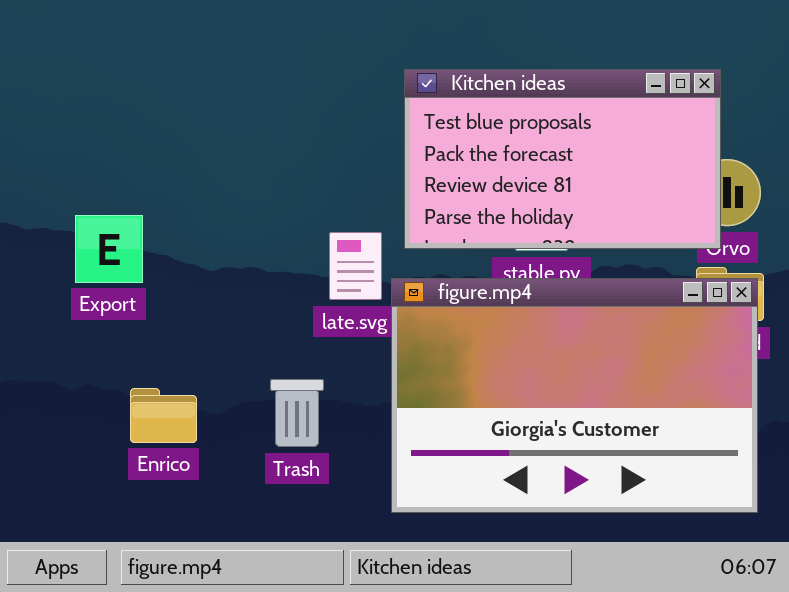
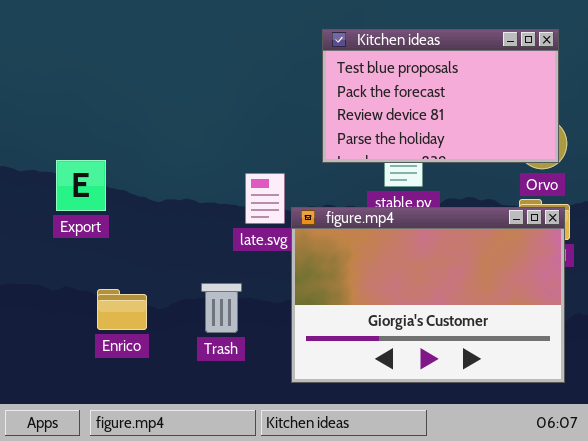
Kitchen ideas: [404,69,721,249] -> [322,29,559,163], moved

